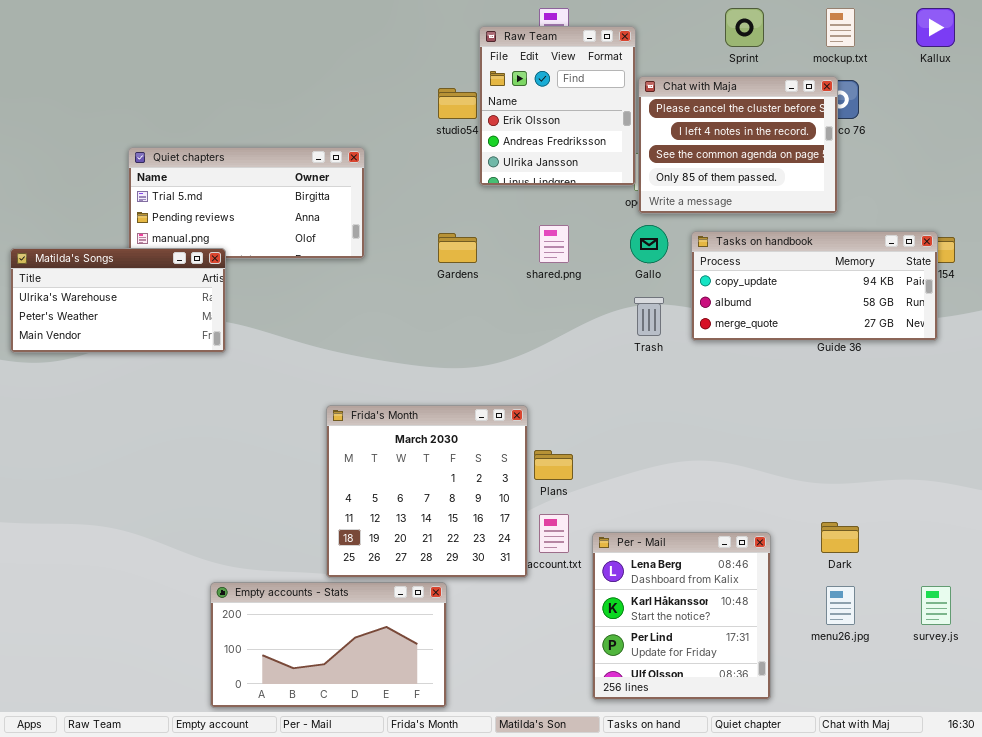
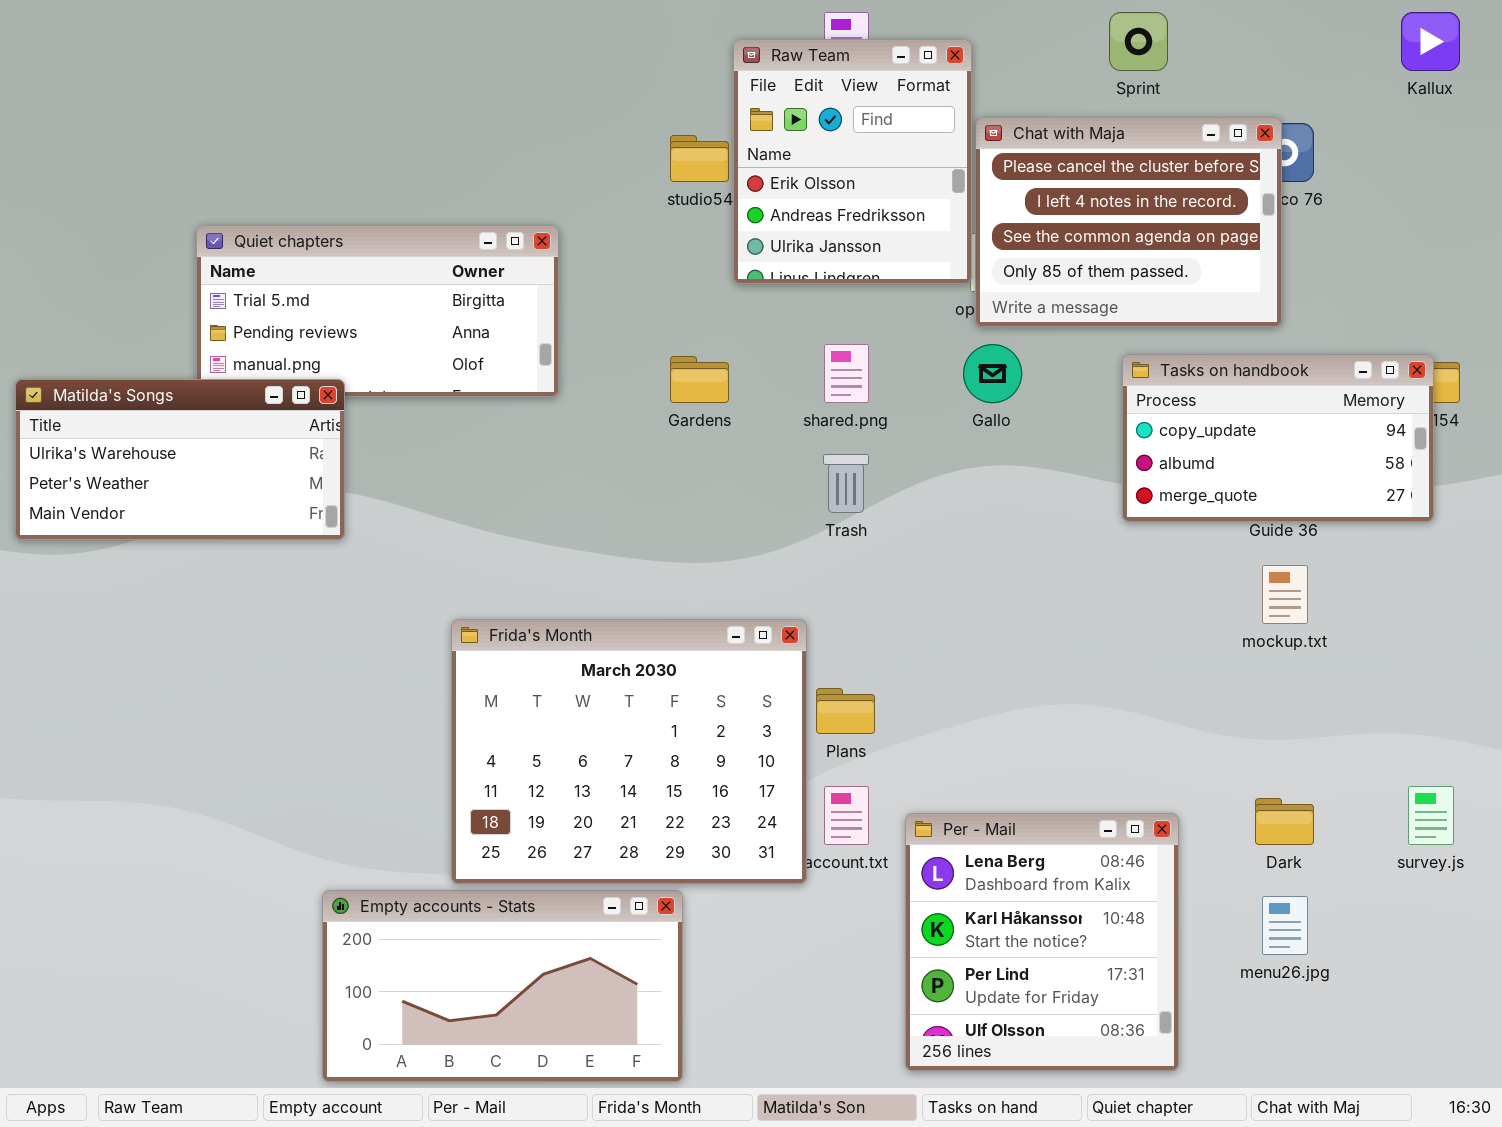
mockup.txt: [826,8,855,47] -> [1262,565,1308,624], moved
Tasks on handbook: [691,231,938,341] -> [1122,354,1434,522], resized
Trash: [634,297,664,336] -> [823,454,869,513], moved
Frida's Month: [326,405,528,578] -> [451,619,807,884], resized
survey.js: [921,586,951,625] -> [1408,786,1454,845], moved

